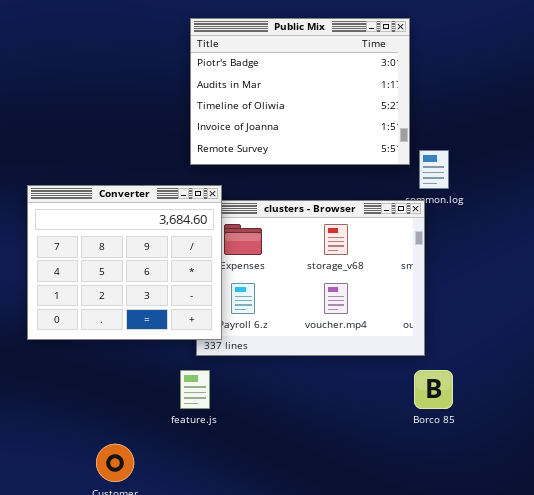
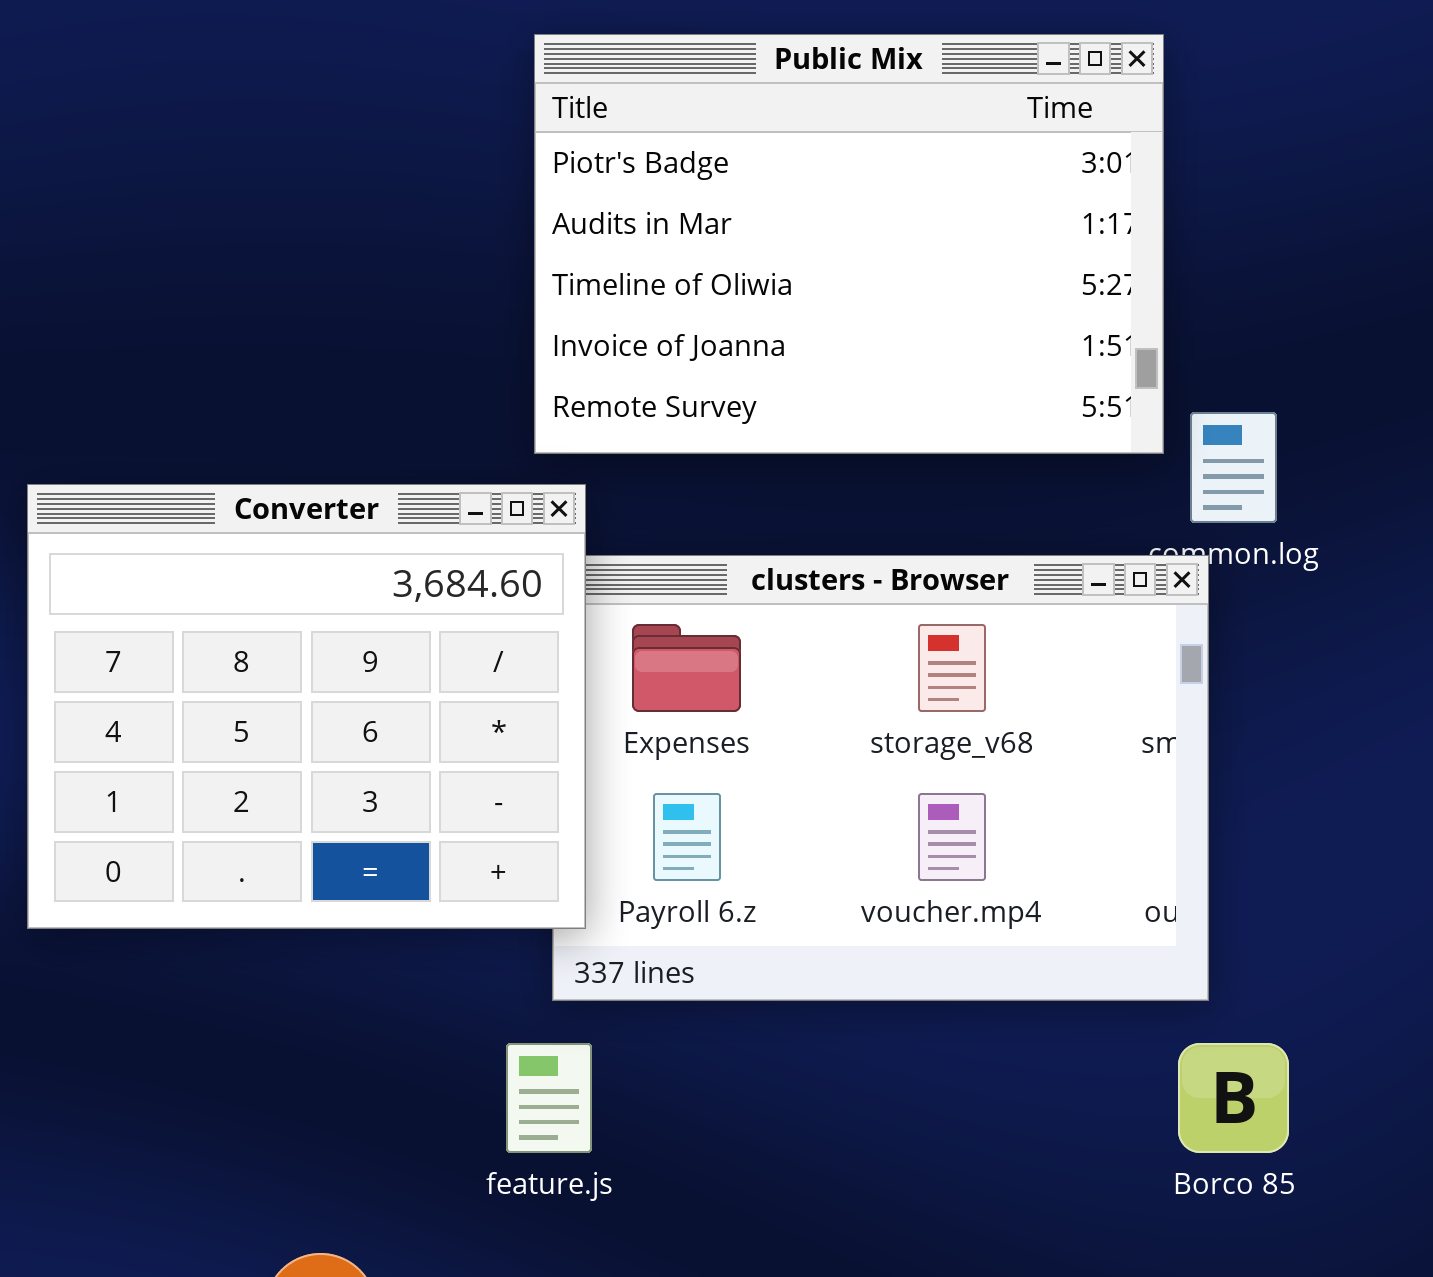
Converter: [27,185,222,340] -> [27,484,586,929], moved

